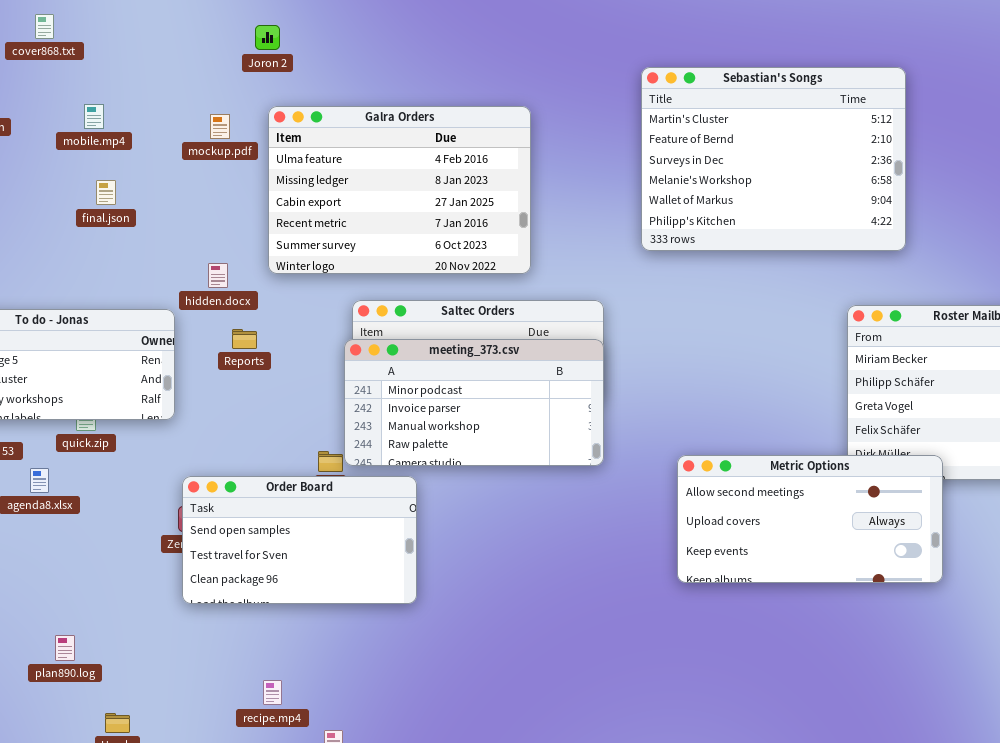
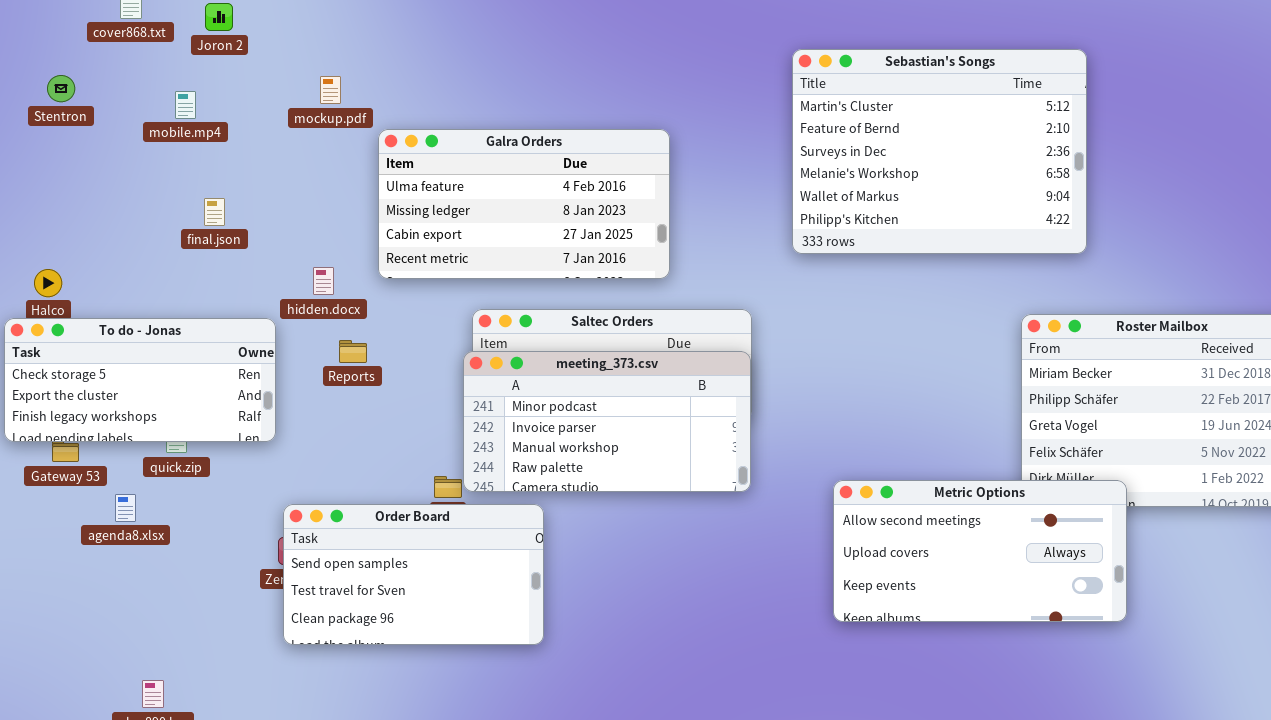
Joron 2: [255,25,280,50] -> [205,3,233,31], moved
Galra Orders: [268,106,531,274] -> [378,129,670,279], resized
mockup.pdf: [210,114,230,139] -> [320,76,341,104], moved
final.json: [96,180,116,205] -> [204,198,225,226], moved

